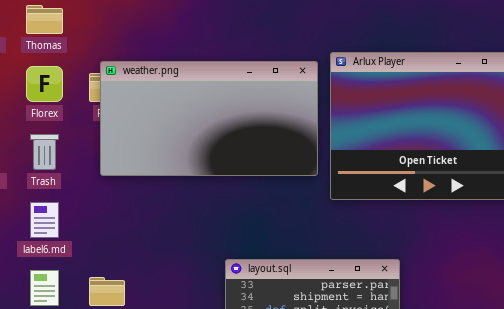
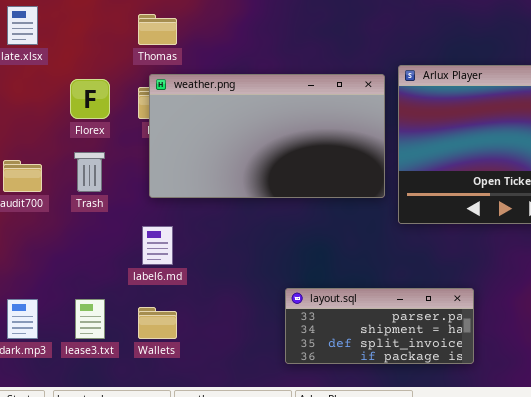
Thomas: [26,5,63,34] -> [138,14,177,45], moved
label6.md: [30,202,59,238] -> [142,226,173,265], moved

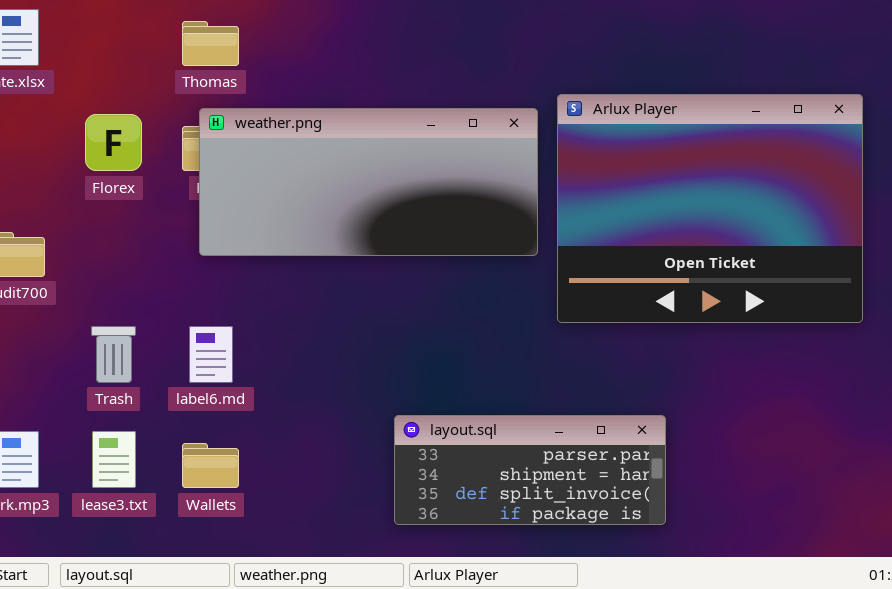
weather.png: [149,74,385,198] -> [199,108,538,256], resized
Trash: [74,152,105,192] -> [91,326,136,383], moved

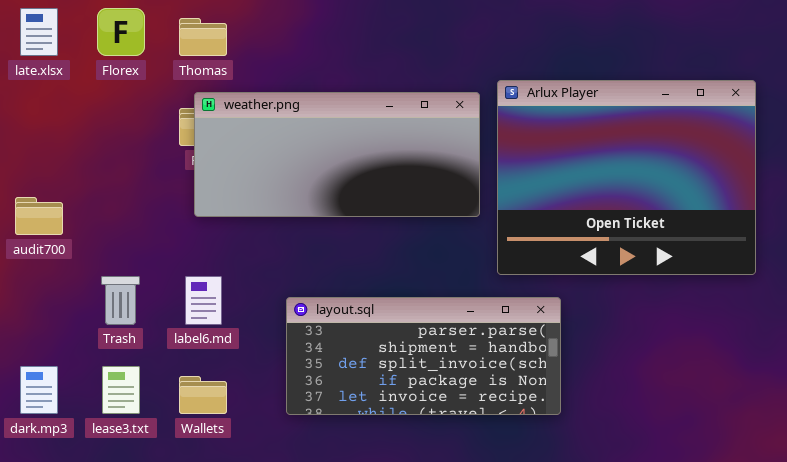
Florex: [85,114,142,171] -> [97,8,145,56], moved
layout.sql: [394,415,666,525] -> [286,297,561,415], moved, resized

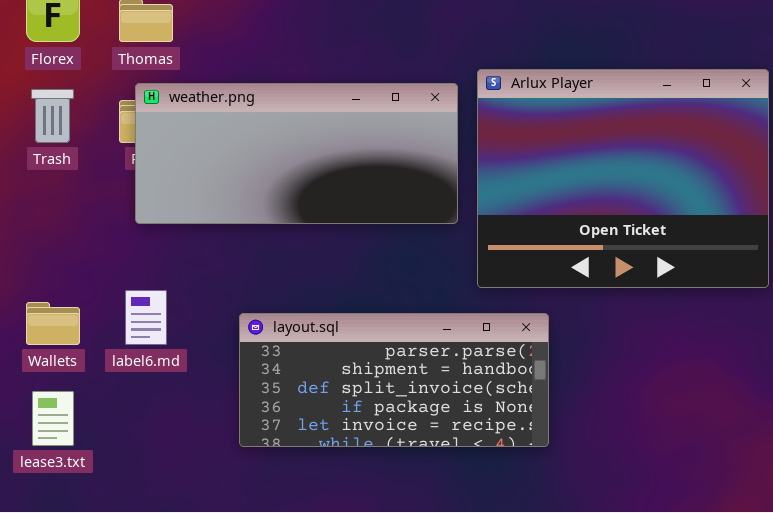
Trash: [101,276,140,325] -> [31,89,74,143], moved
Wallets: [179,376,227,414] -> [26,302,80,345], moved

